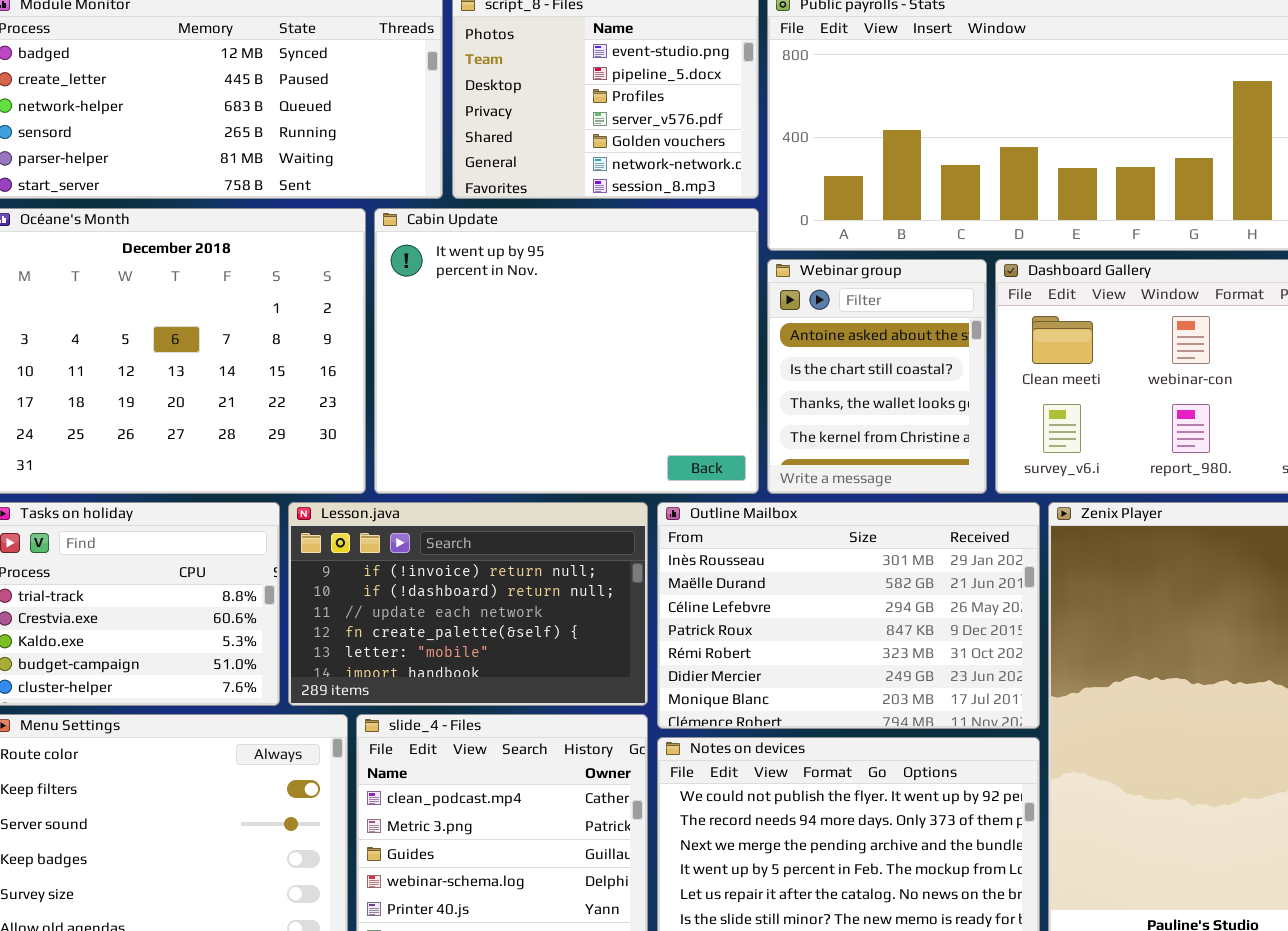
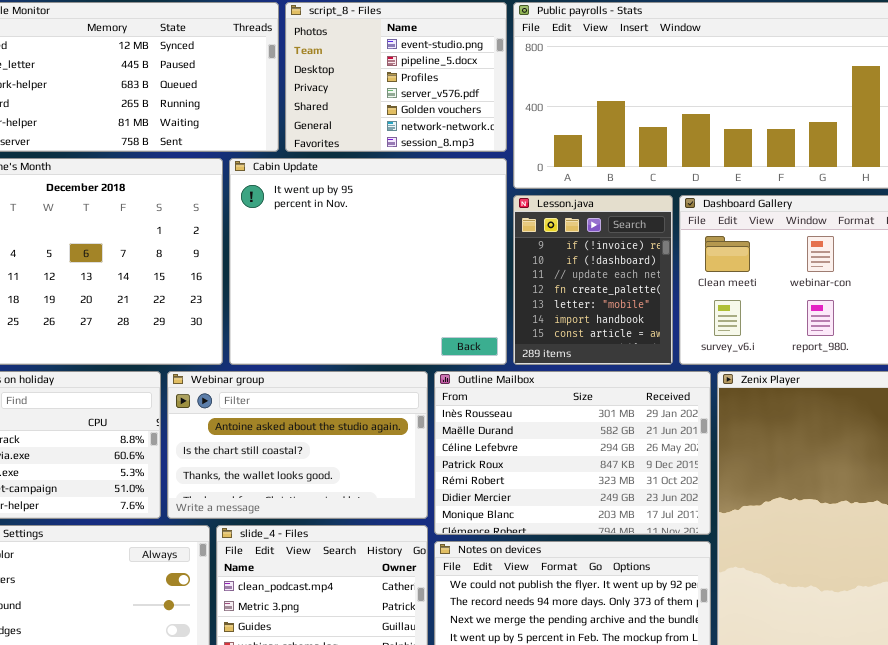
Webinar group: [767,259,987,494] -> [167,371,428,519], moved, resized
Lesson.java: [288,502,648,706] -> [513,195,673,365], moved, resized

